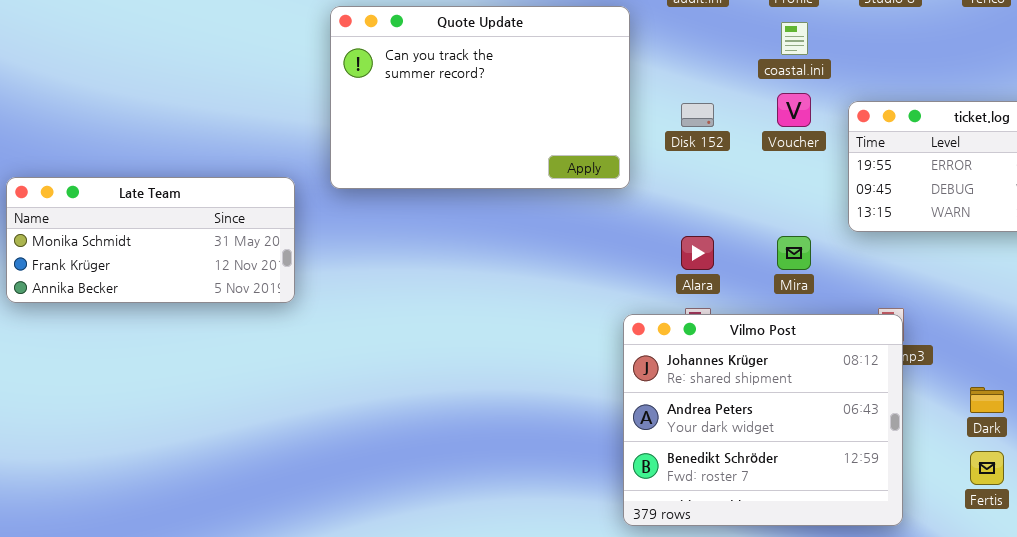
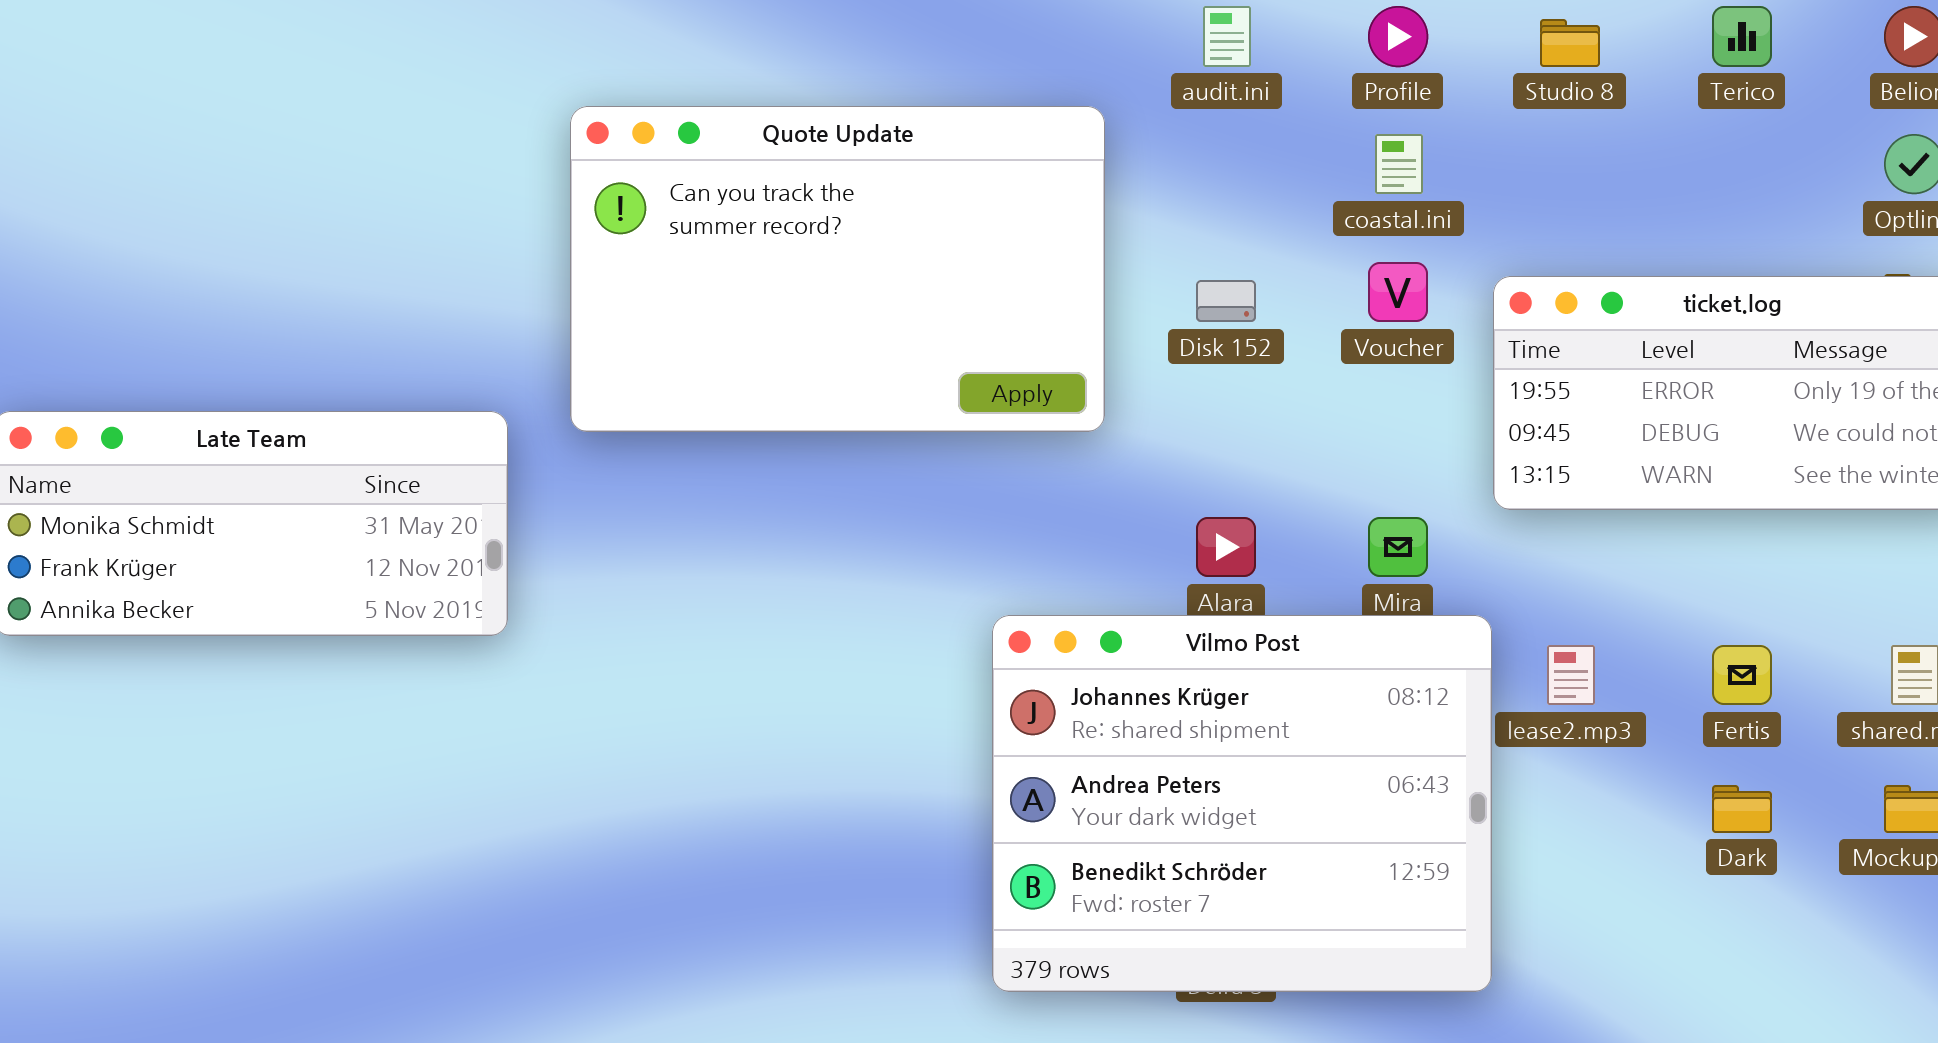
Vilmo Post: [623,314,903,526] -> [992,615,1492,992], moved
Fertis: [970,451,1004,485] -> [1712,645,1772,705], moved

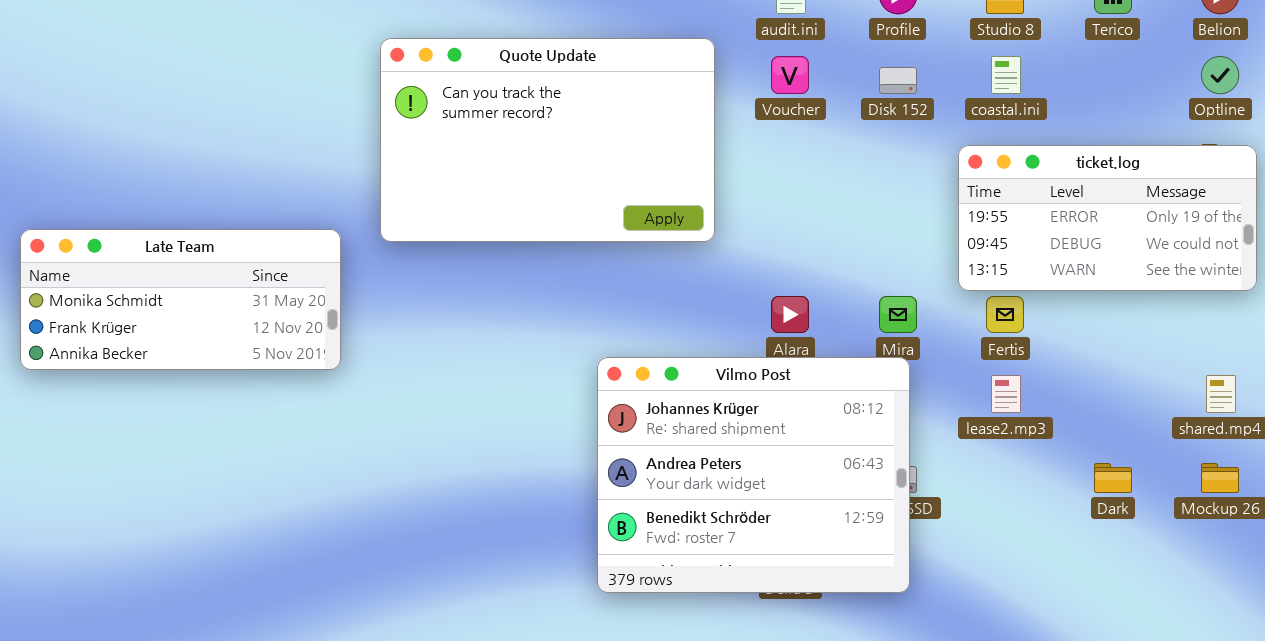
coastal.ini: [1375,134,1423,194] -> [991,56,1021,94], moved
Voucher: [1368,262,1428,322] -> [771,56,809,94], moved
Disk 152: [1196,280,1256,322] -> [879,67,917,94], moved
Vilmo Post: [992,615,1492,992] -> [597,357,910,593], moved
Fertis: [1712,645,1772,705] -> [986,296,1024,333], moved

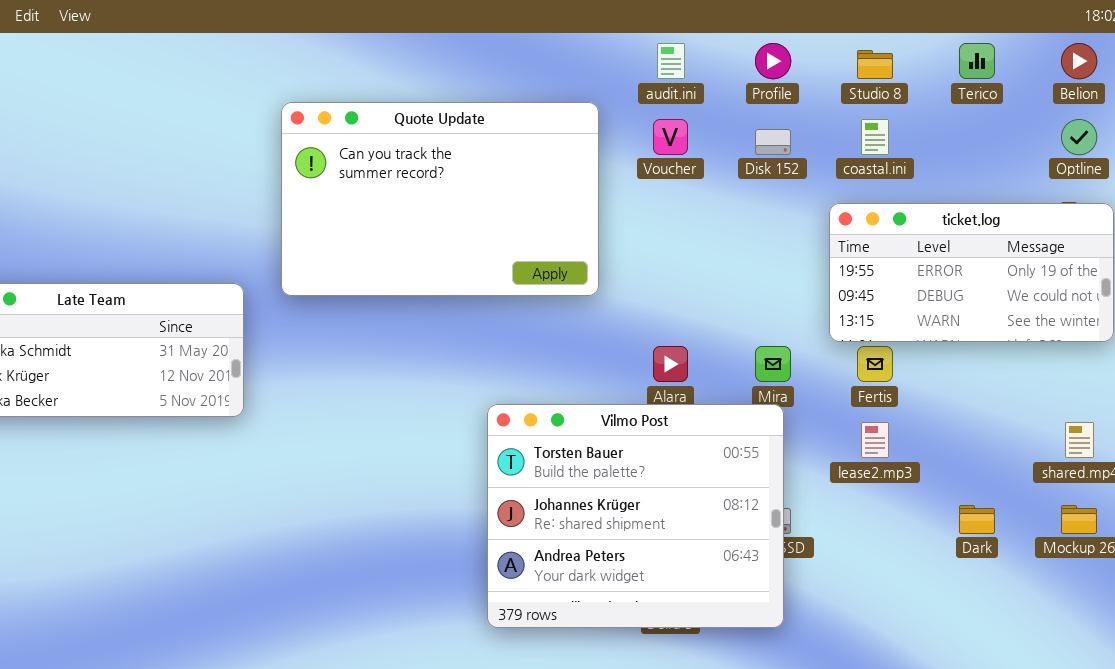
Vilmo Post: [597,357,910,593] -> [487,404,784,628], scrolled up 1 row

